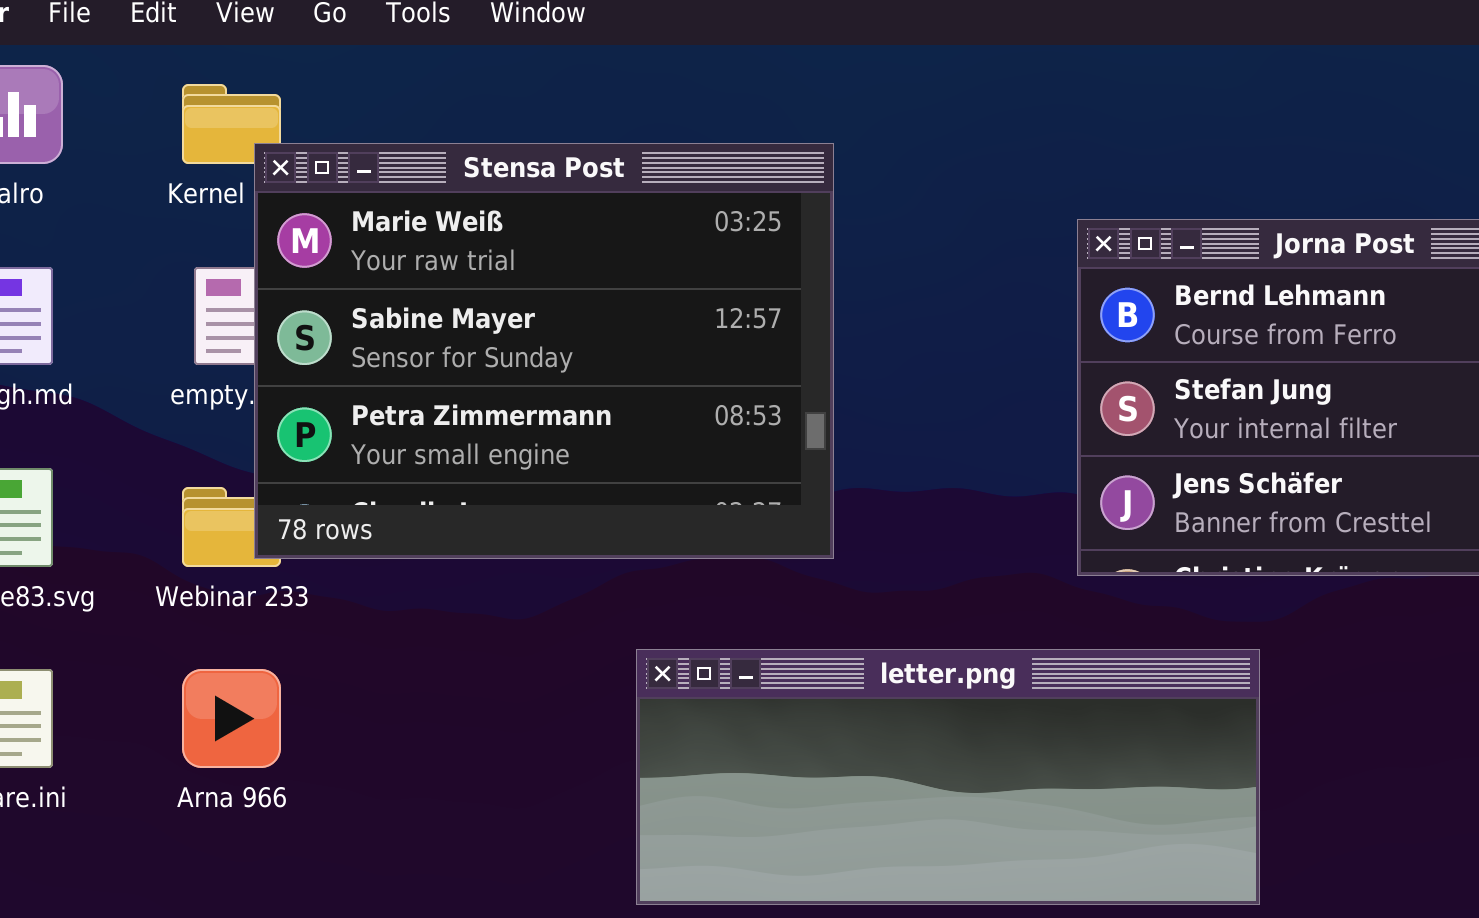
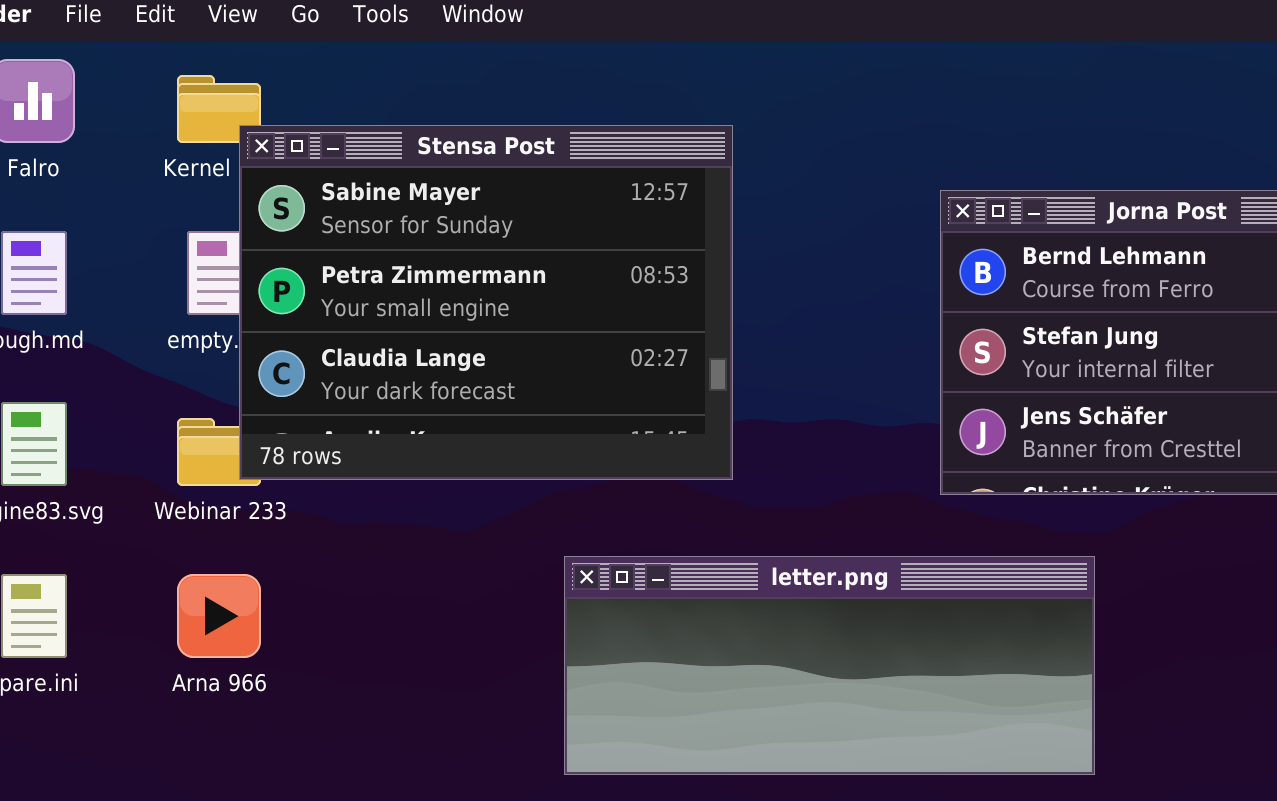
Stensa Post: [254,143,834,559] -> [239,125,733,480], scrolled down 1 row

